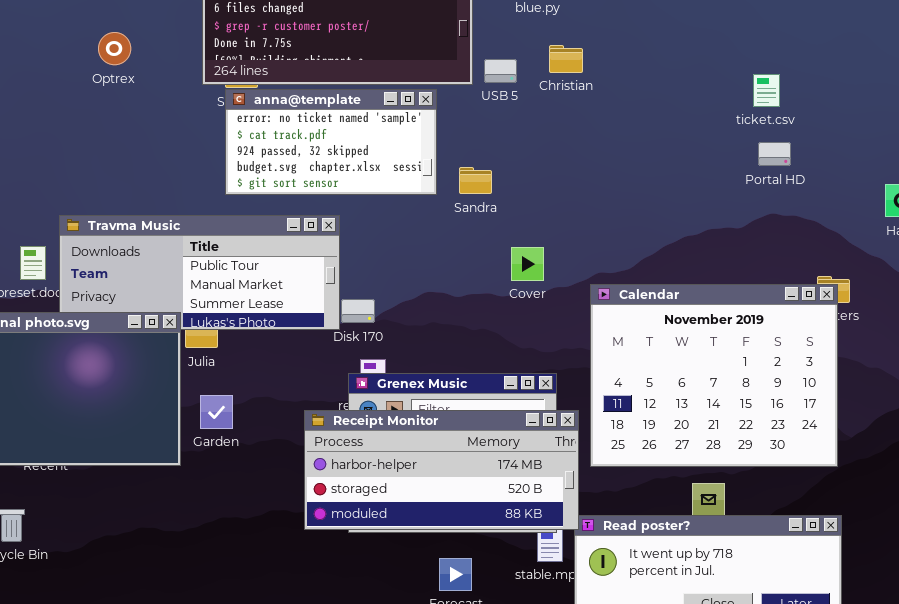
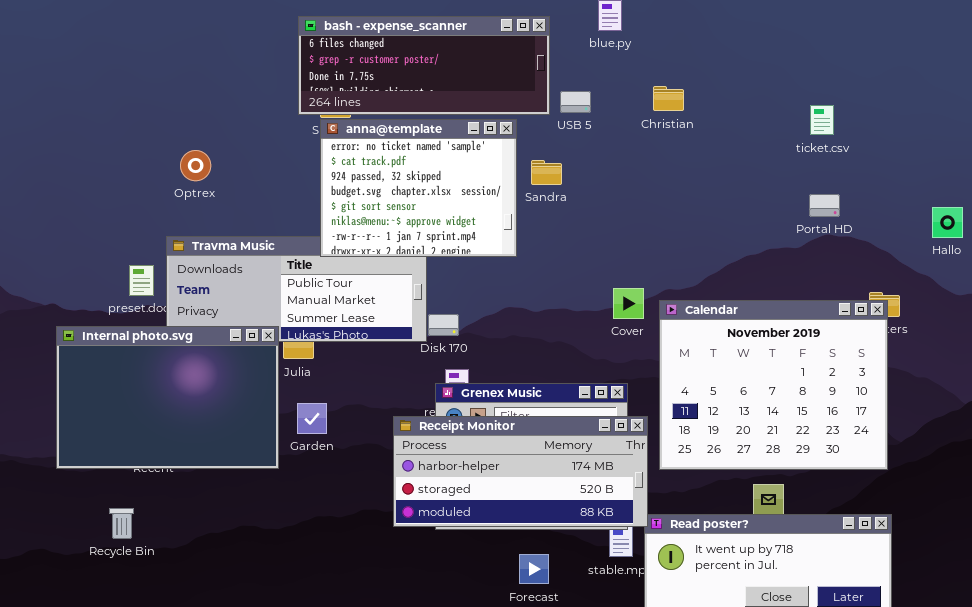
Optrex: [98,32,131,65] -> [180,150,211,181], moved
Christian: [549,45,583,73] -> [653,86,684,111], moved
anna@template: [225,89,437,195] -> [320,119,517,257], resized
Portal HD: [758,142,791,166] -> [809,194,840,217], moved
Sandra: [459,167,492,194] -> [531,160,562,185], moved
Cover: [511,247,544,281] -> [613,288,644,319], moved

